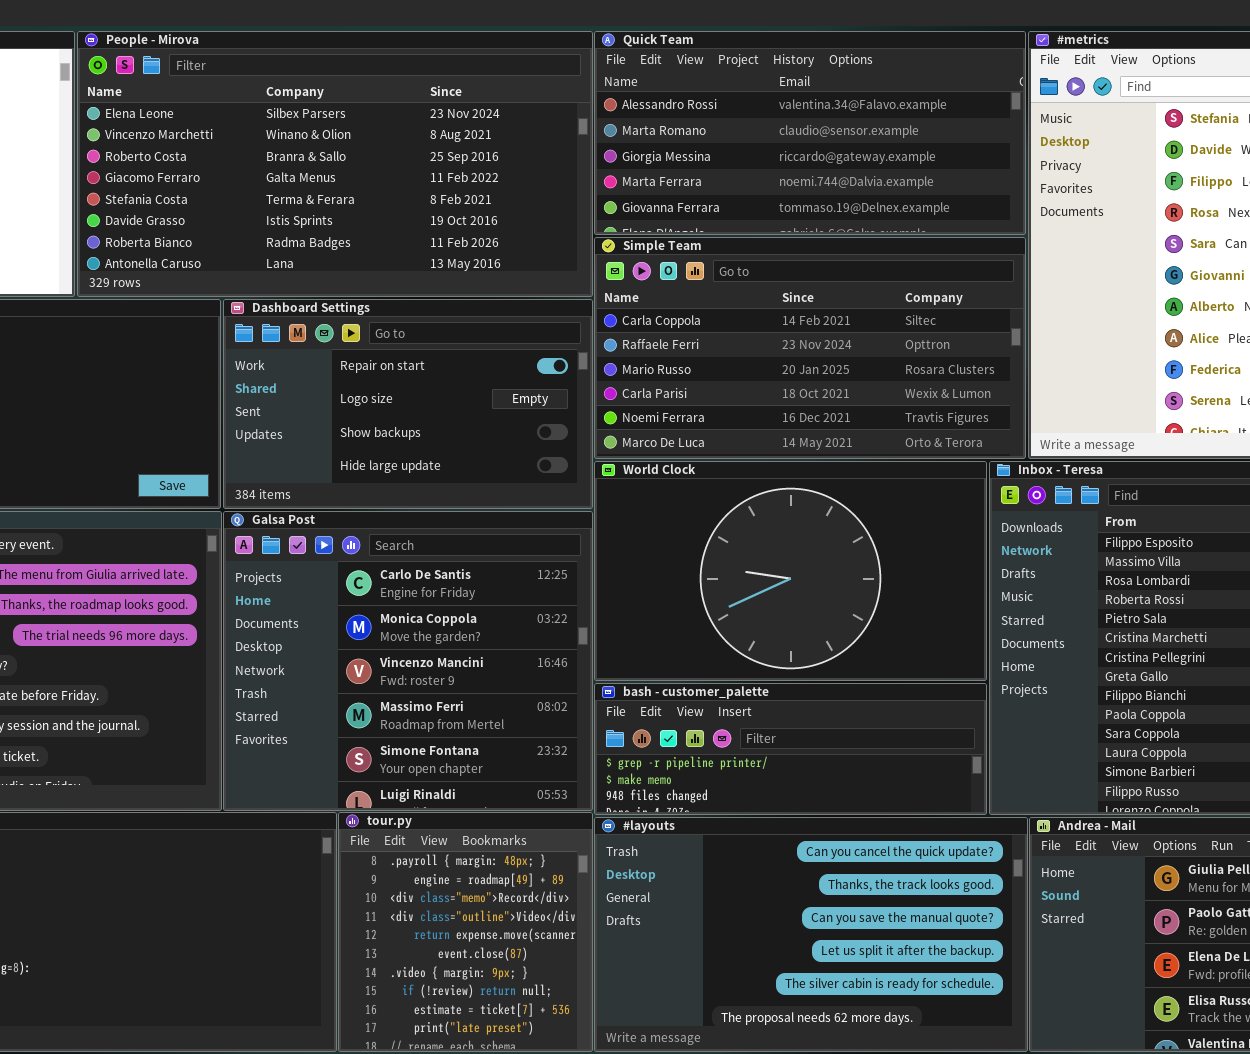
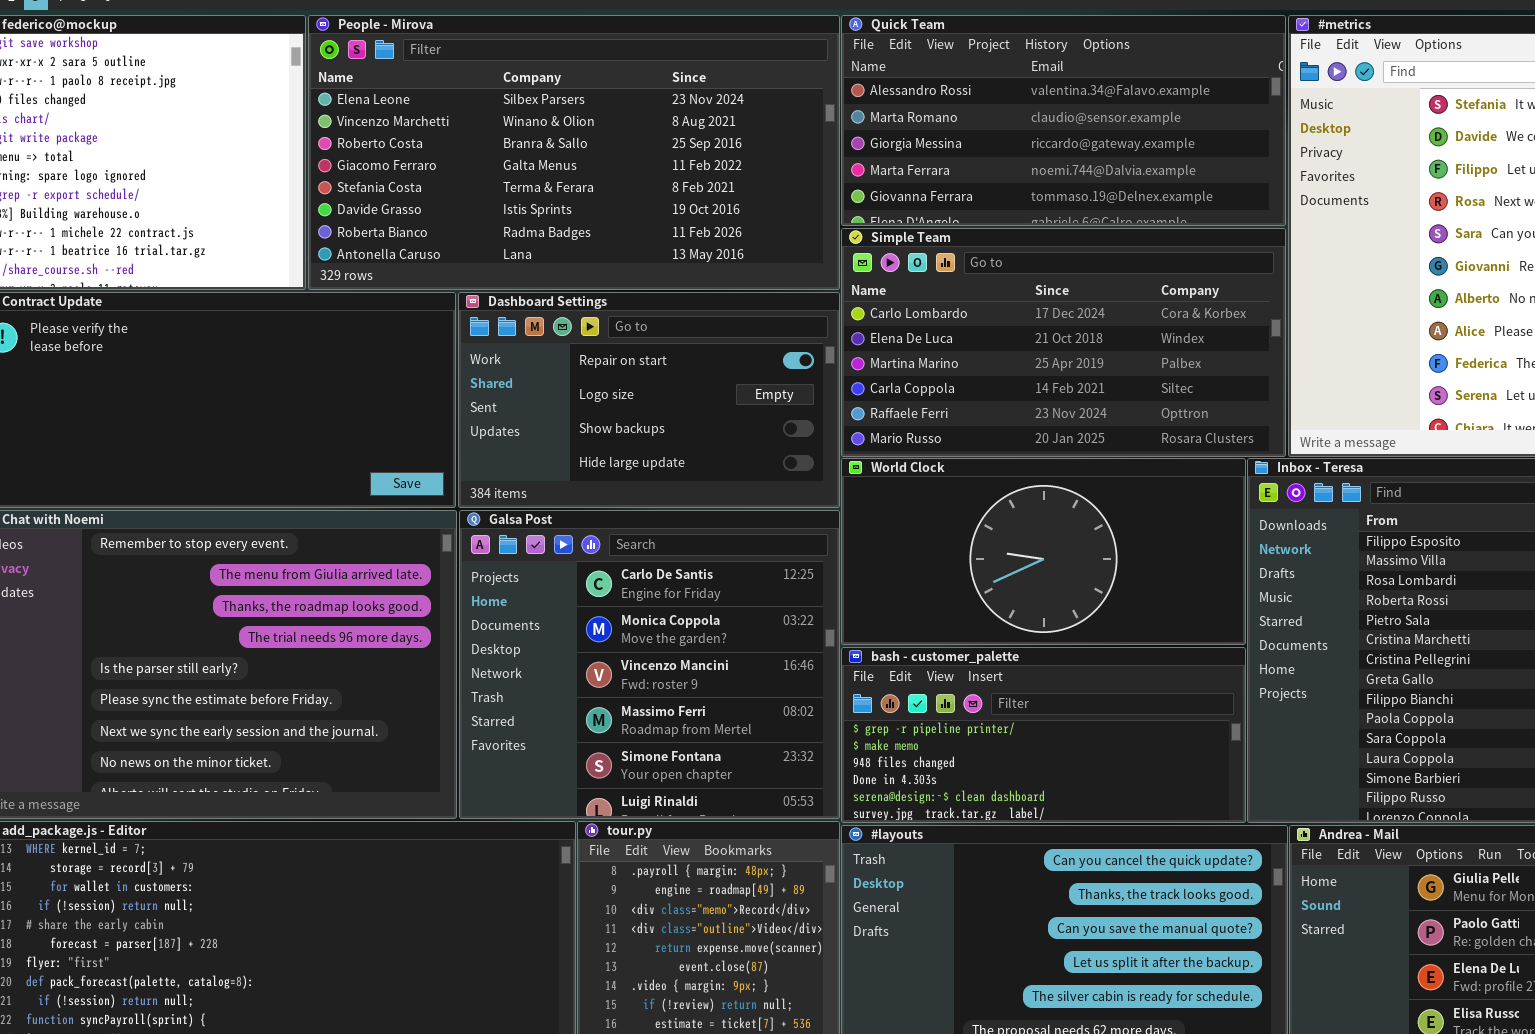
Simple Team: [594,237,1026,459] -> [841,228,1286,457], scrolled up 3 rows
World Clock: [594,461,987,681] -> [841,458,1246,645], resized
bash - customer_palette: [594,683,987,815] -> [841,647,1246,823], resized

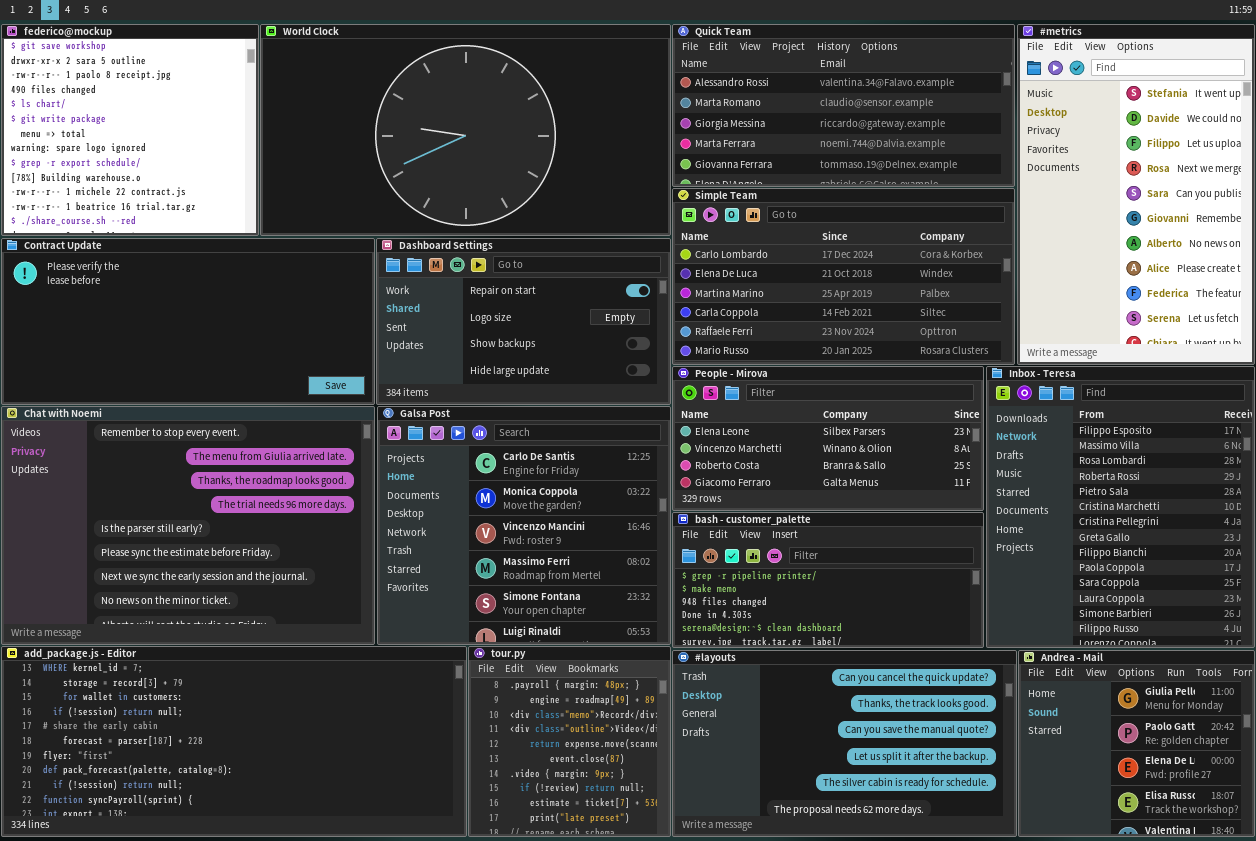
People - Mirova: [308,15,840,290] -> [672,366,984,511], moved, resized
World Clock: [841,458,1246,645] -> [260,24,671,236], moved, resized

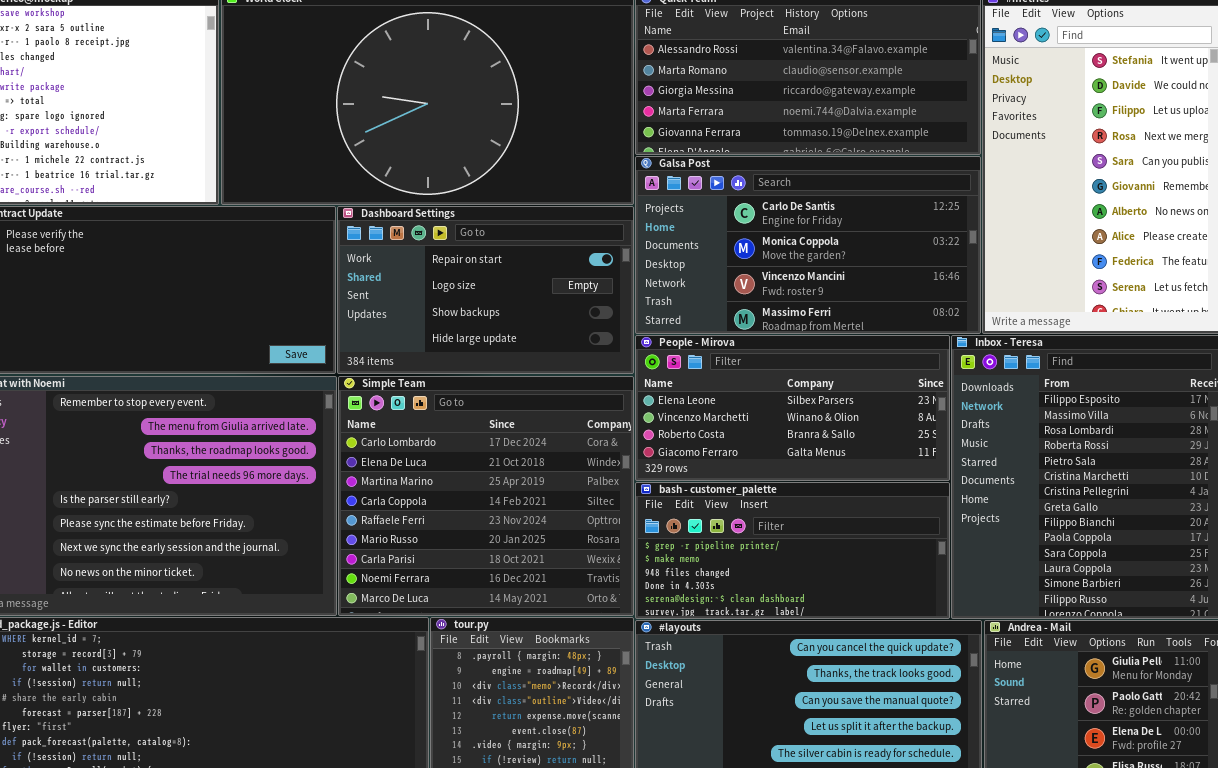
Simple Team: [672,188,1015,365] -> [338,376,634,616], moved, resized
Galsa Post: [377,406,671,645] -> [635,156,981,334], moved, resized

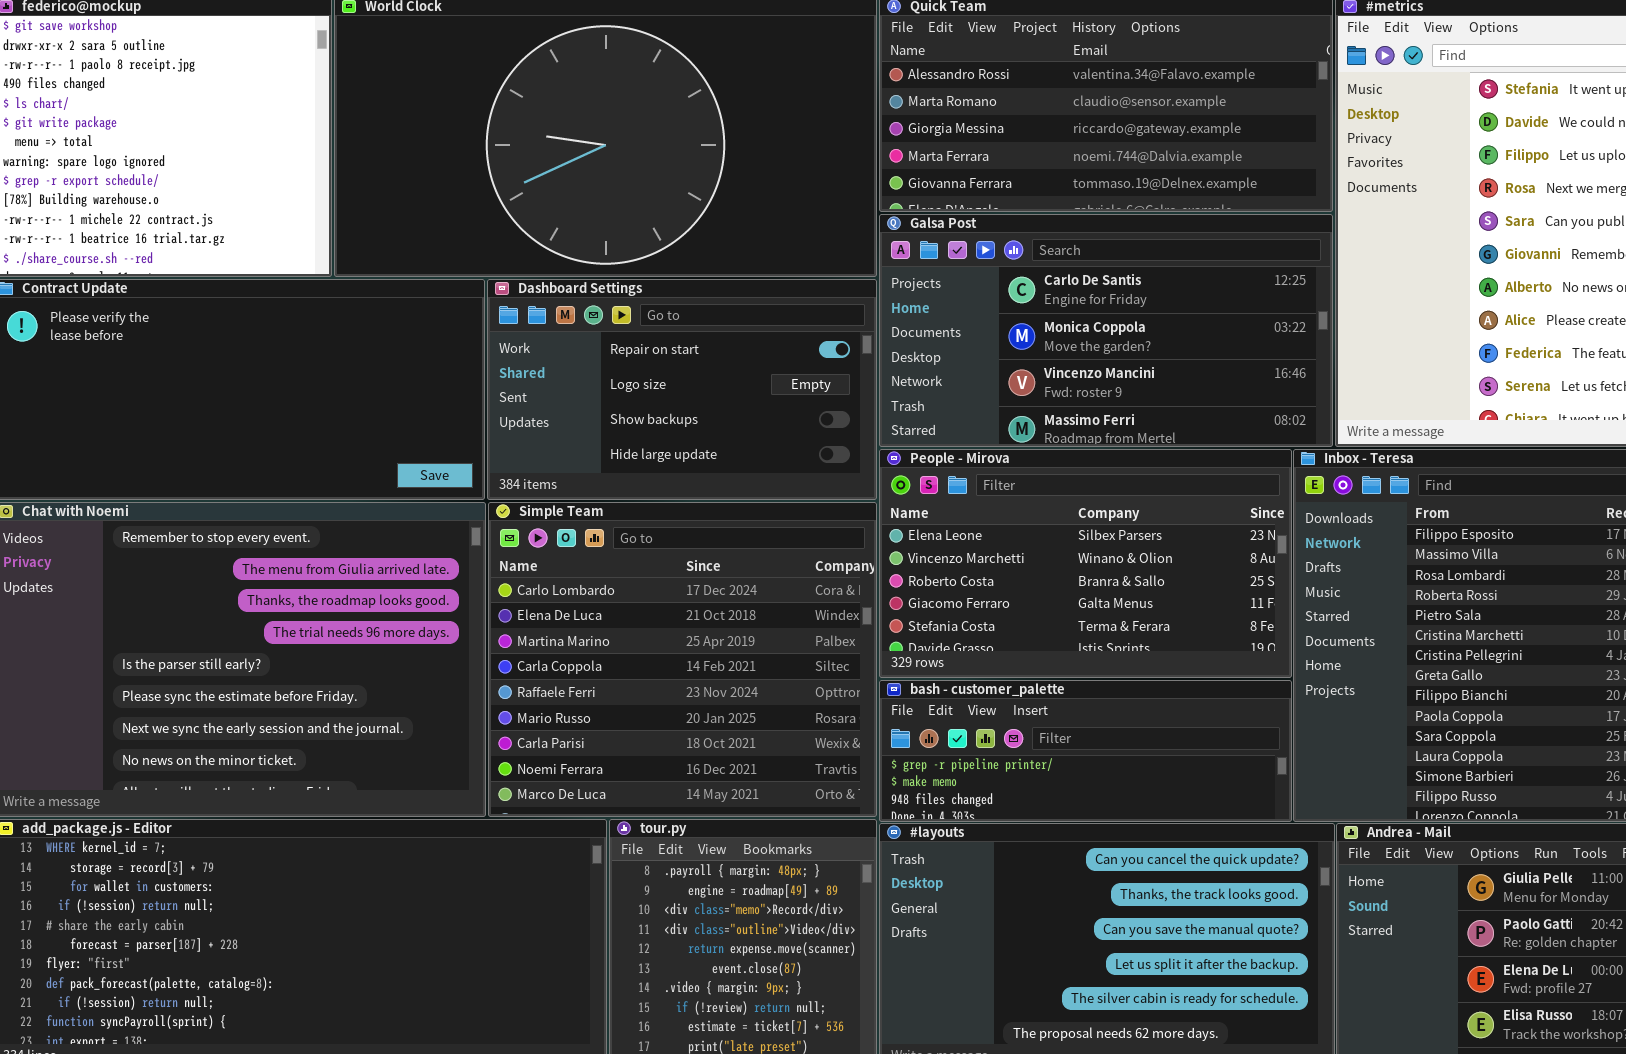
People - Mirova: [635,335,950,481] -> [879,449,1292,678], resized
bash - customer_palette: [635,482,950,619] -> [879,680,1292,822], resized

